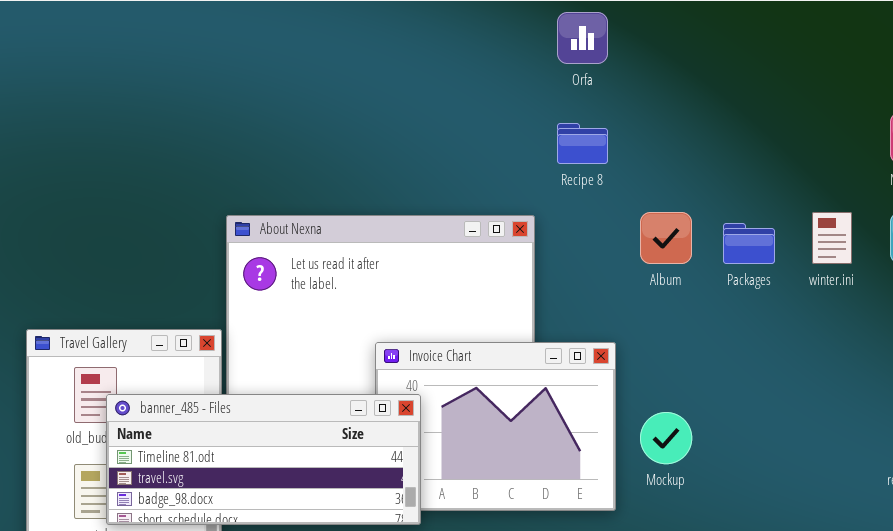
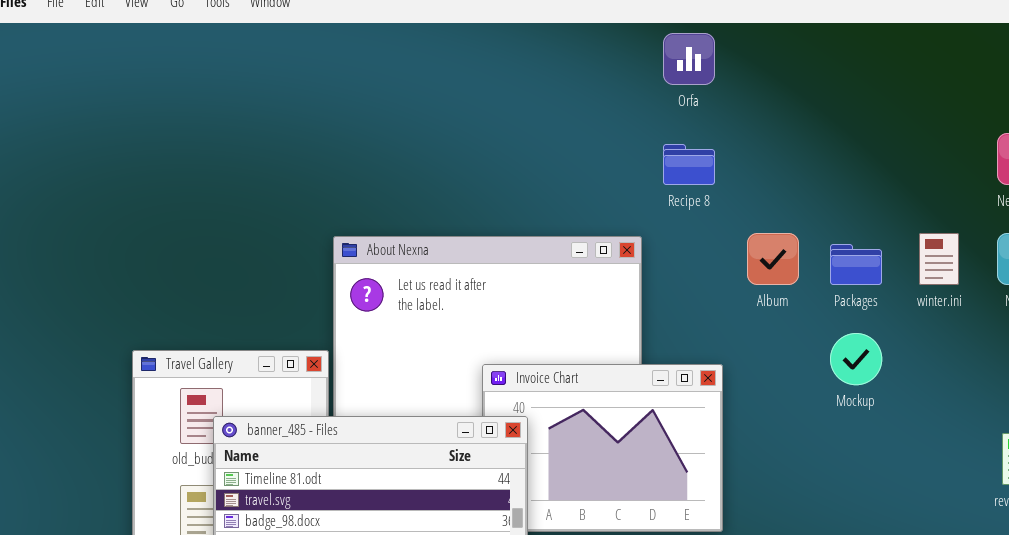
Mockup: [640,412,692,464] -> [830,333,882,385], moved

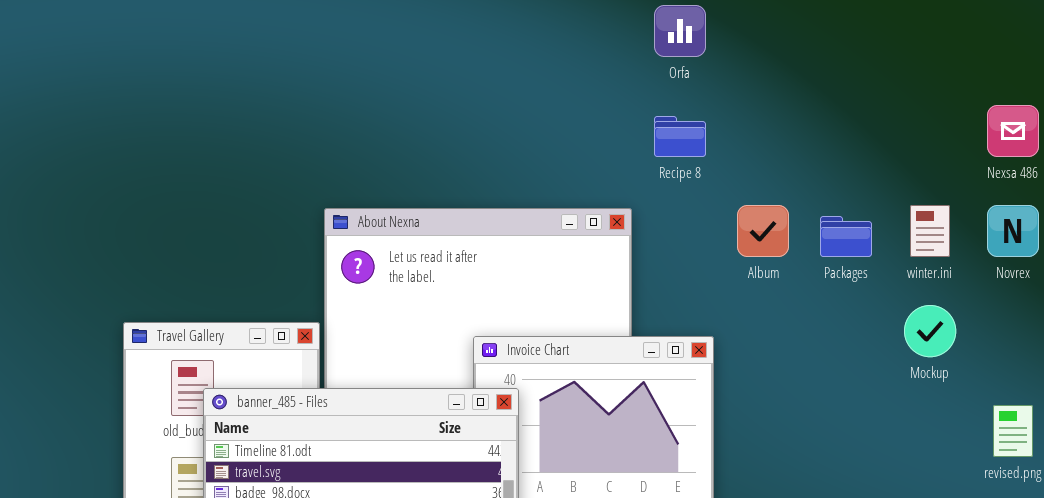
Mockup: [830,333,882,385] -> [904,305,956,357], moved

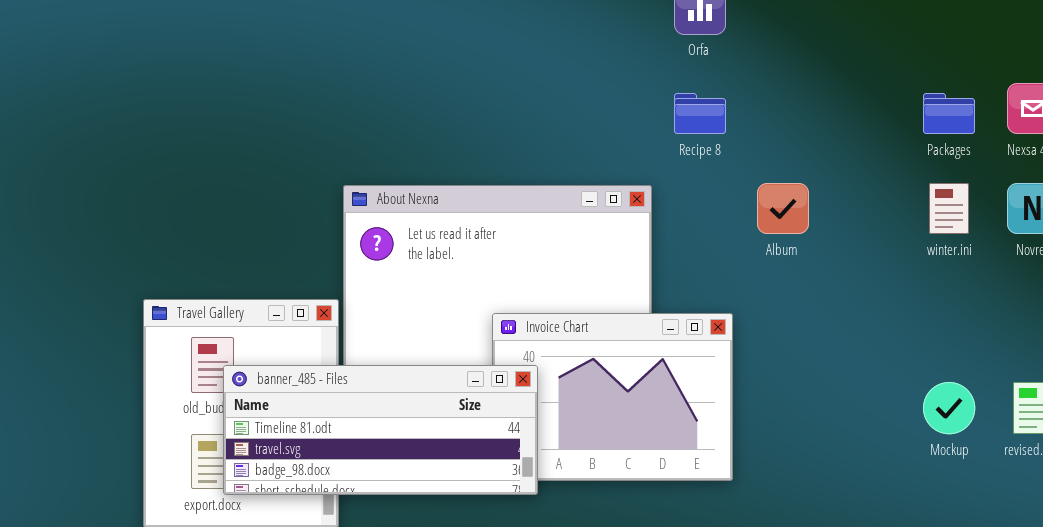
Packages: [820,216,872,257] -> [923,93,975,134], moved
Mockup: [904,305,956,357] -> [923,382,975,434], moved

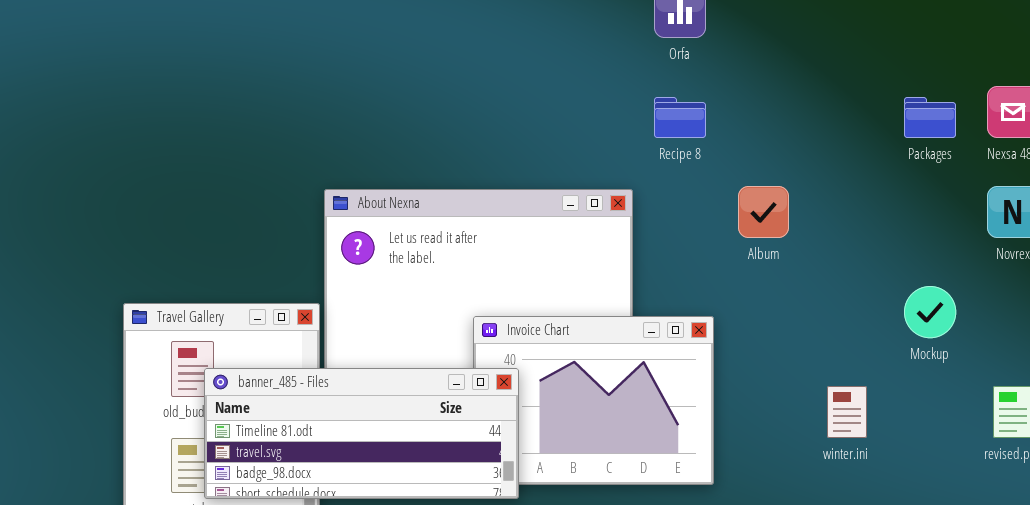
winter.ini: [929,183,969,234] -> [827,386,867,438], moved
Mockup: [923,382,975,434] -> [904,286,956,338], moved

